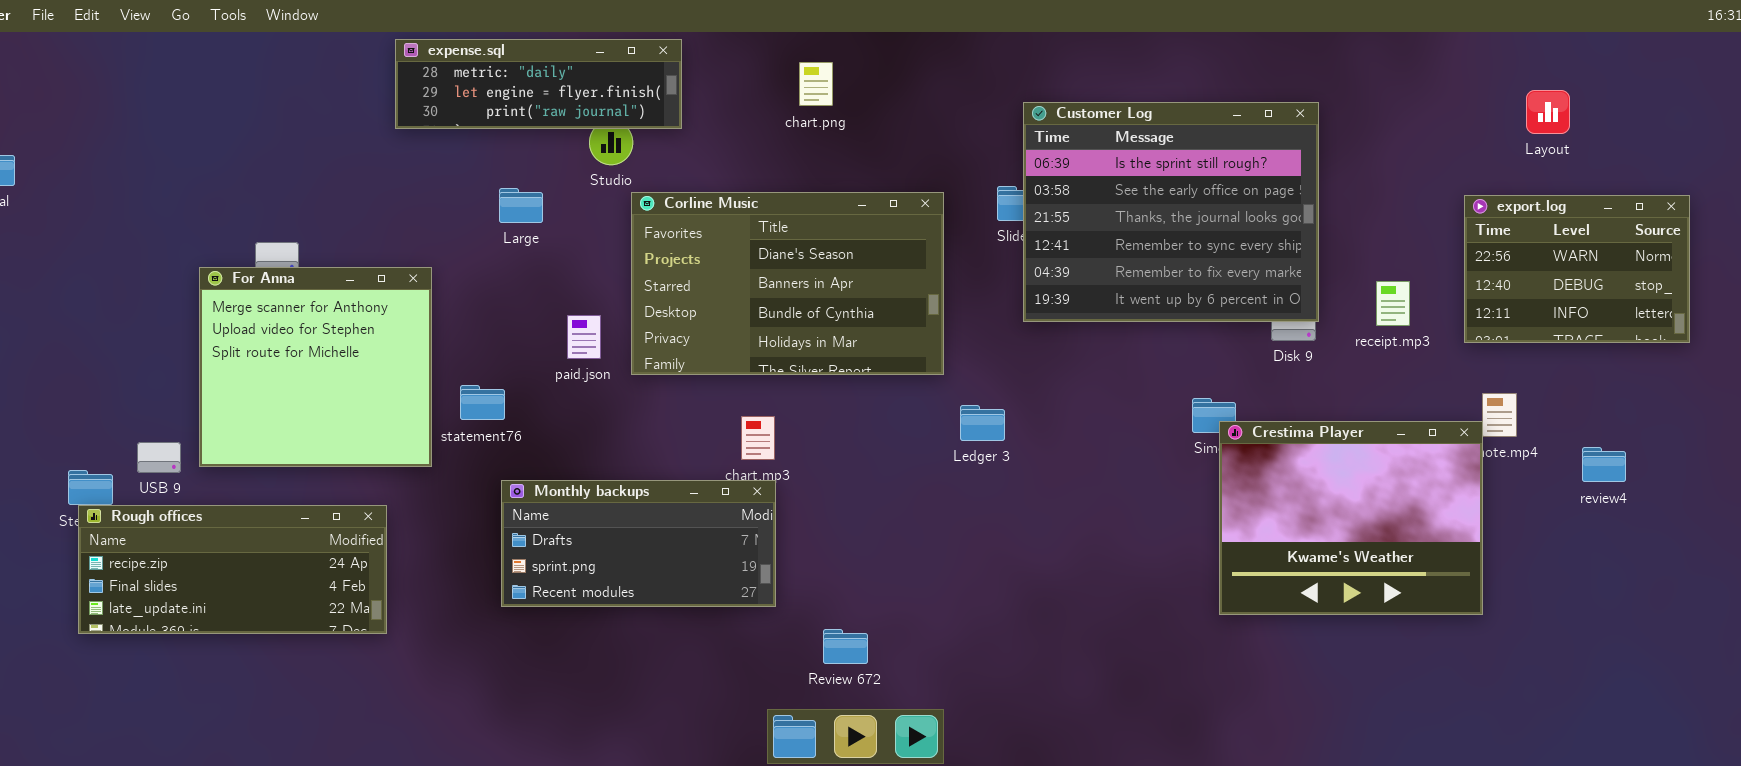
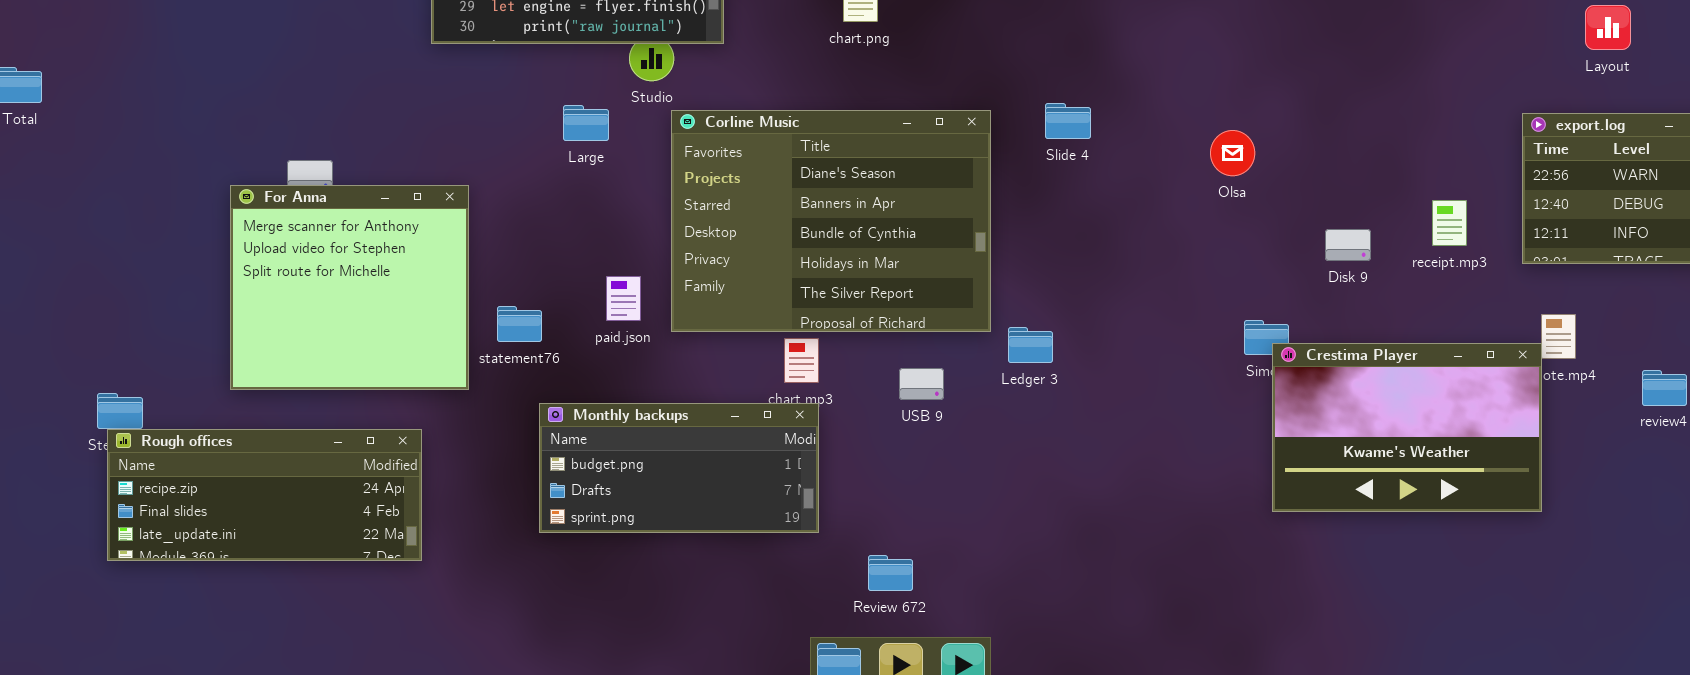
Customer Log: [1023,102,1319,322] -> none, closed
Large: [499,188,543,223] -> [563,105,609,141], moved
Corline Music: [631,192,944,375] -> [671,110,991,332], resized
paid.json: [567,315,601,359] -> [606,276,641,321], moved
Crestima Player: [1219,421,1483,615] -> [1272,343,1542,512], resized
USB 9: [137,442,181,473] -> [899,368,944,400], moved
Monthly backups: [501,480,776,607] -> [539,403,819,533], scrolled up 1 row

